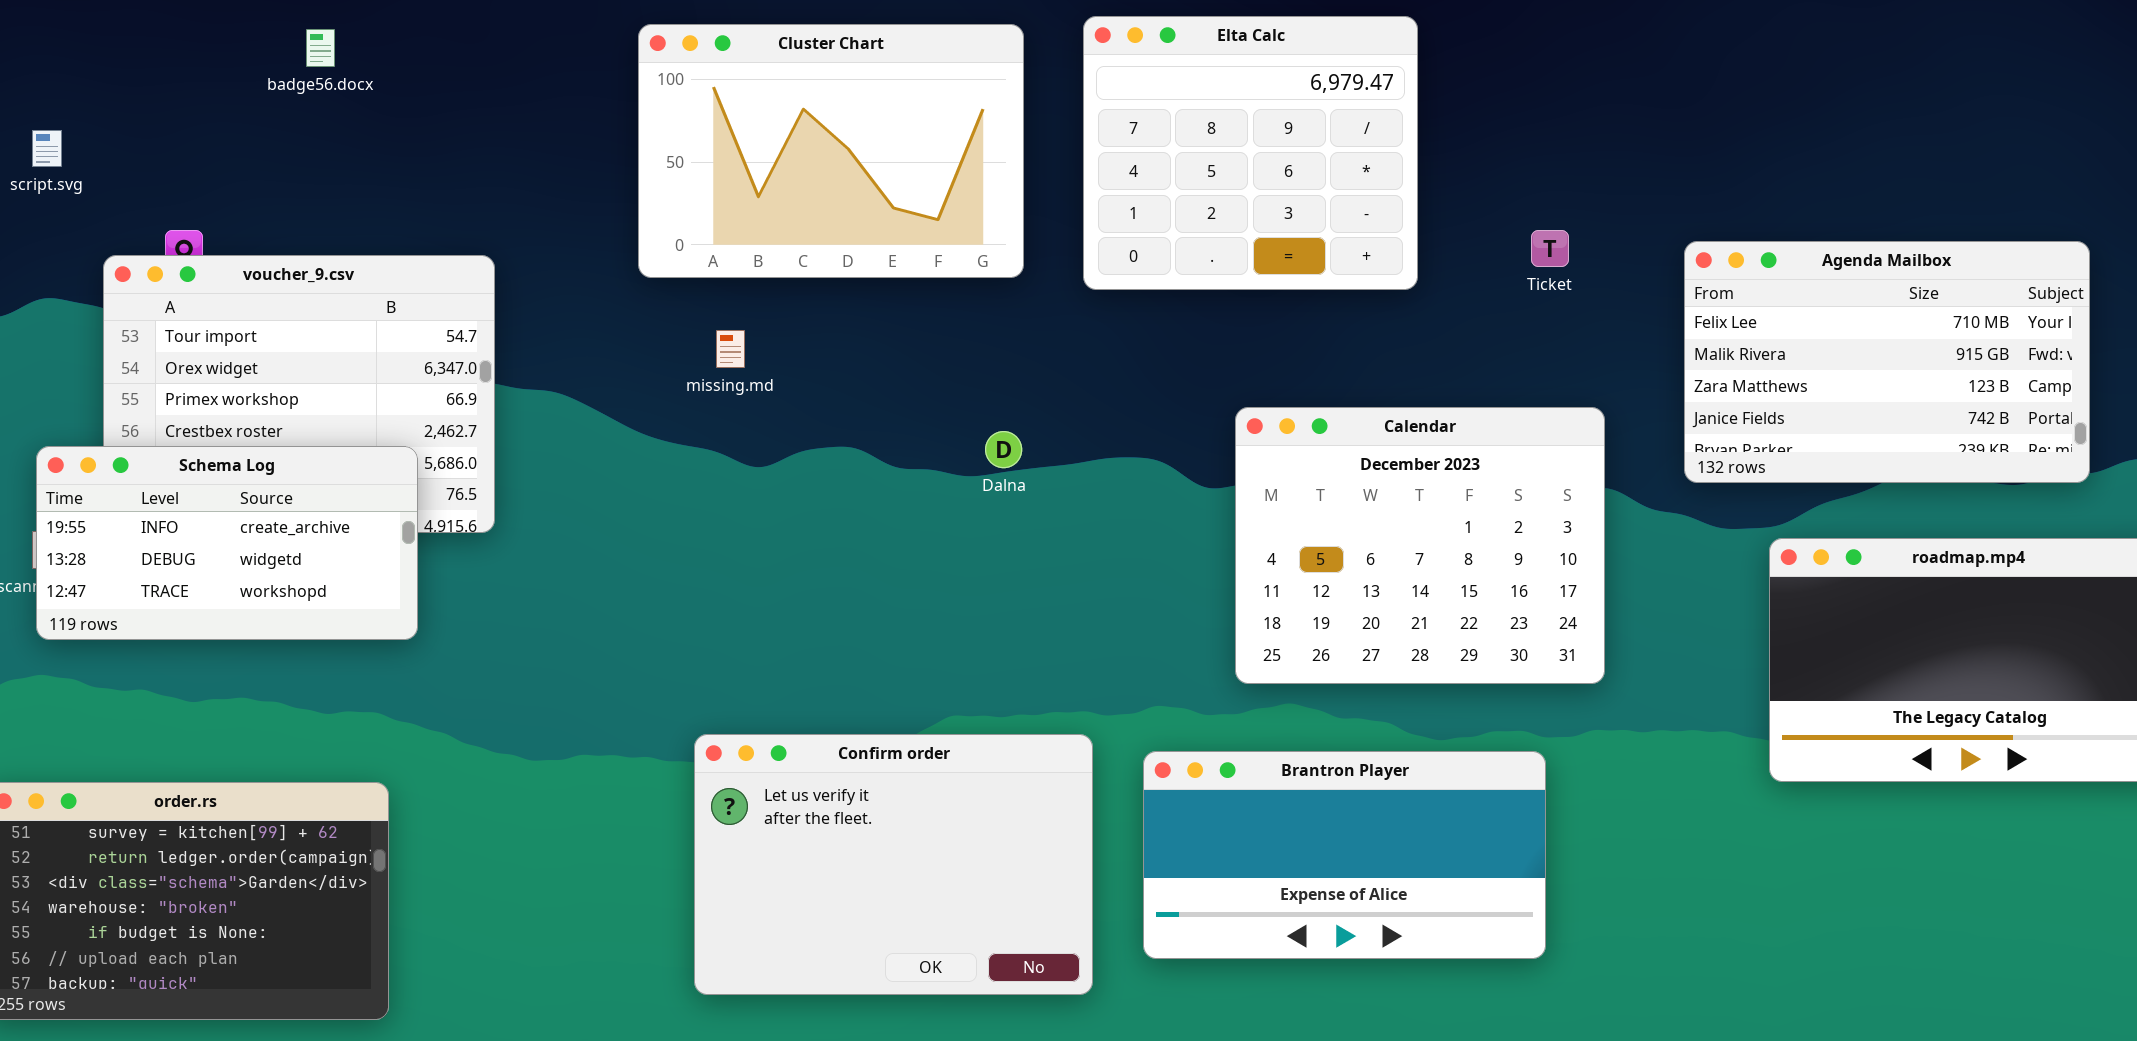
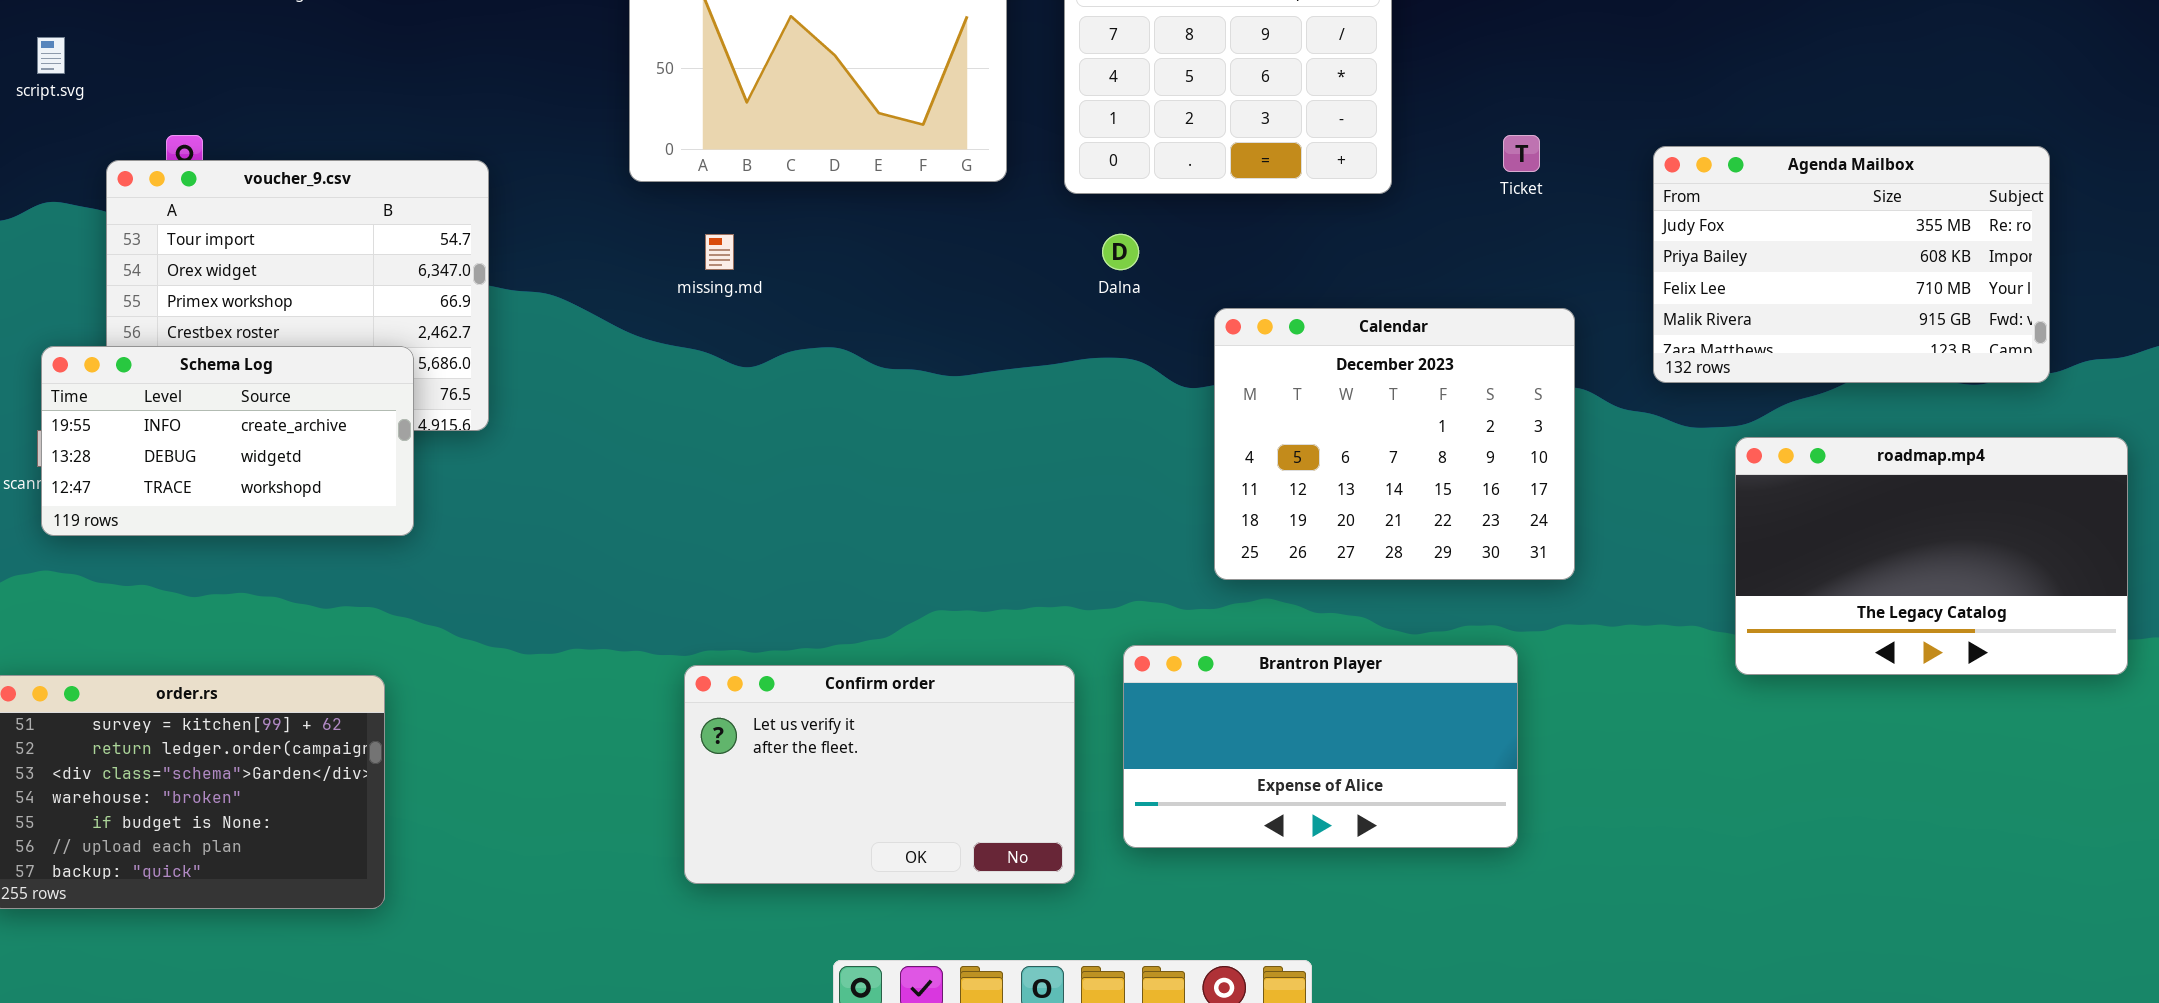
Agenda Mailbox: [1684,241,2090,483] -> [1653,146,2050,383], scrolled up 2 rows
Dalna: [985,431,1022,468] -> [1102,234,1139,270], moved
Confirm order: [694,734,1093,995] -> [684,665,1075,884], resized

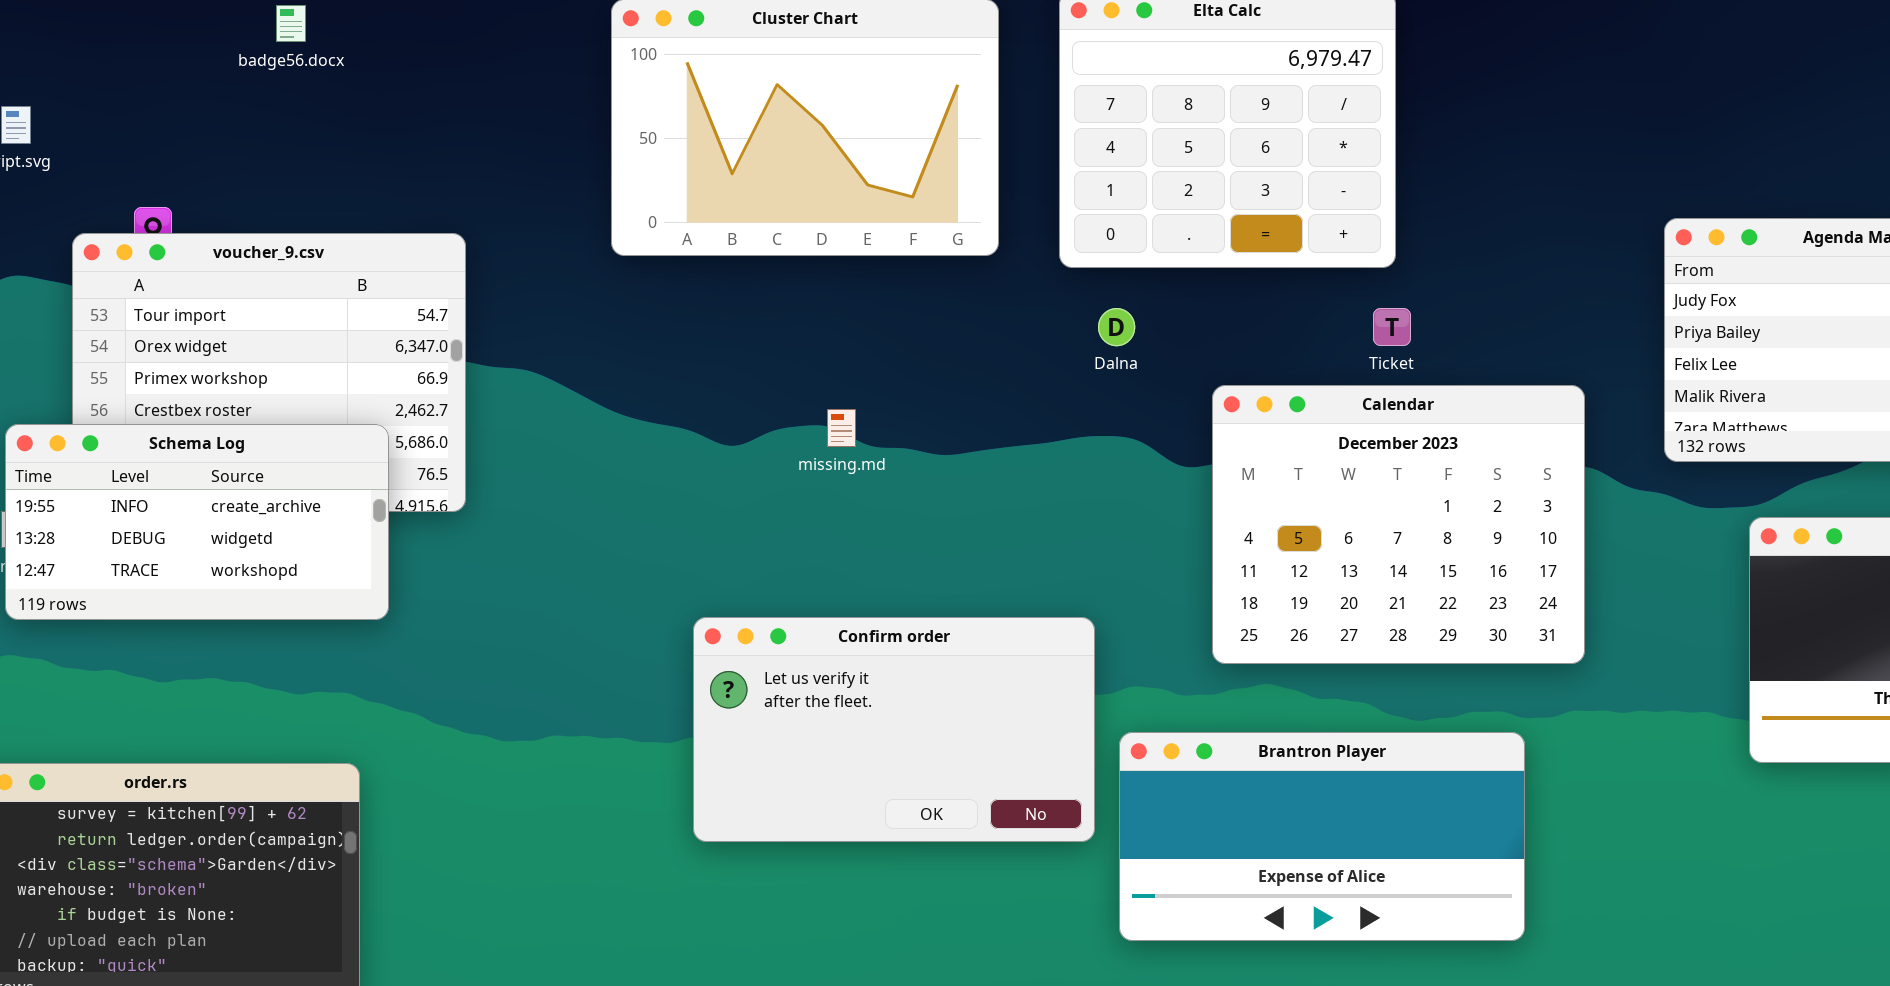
Ticket: [1503,135,1540,172] -> [1373,308,1411,346], moved
missing.md: [705,234,734,270] -> [827,409,856,447], moved
Confirm order: [684,665,1075,884] -> [693,617,1095,842], moved

